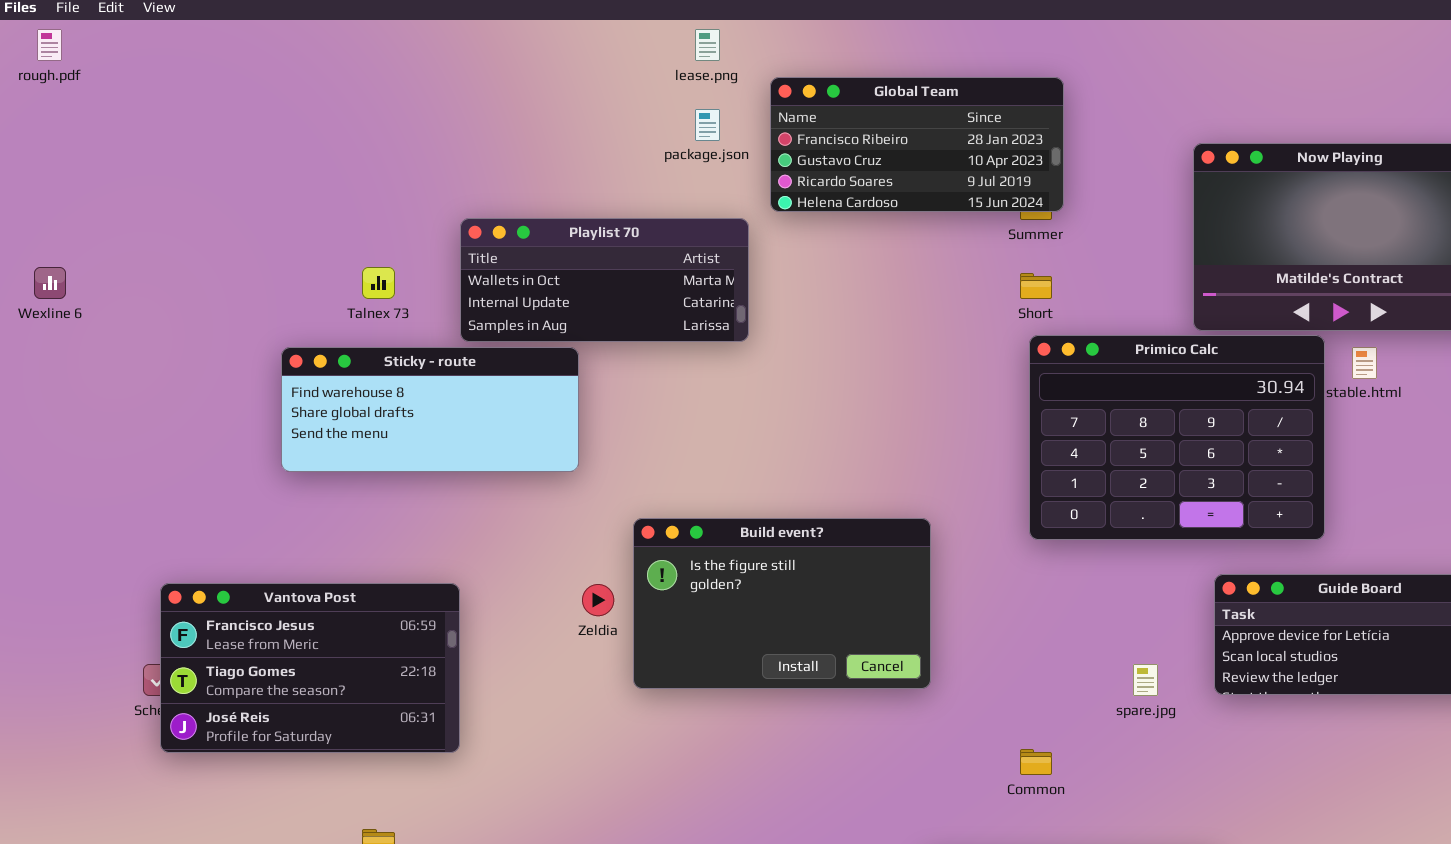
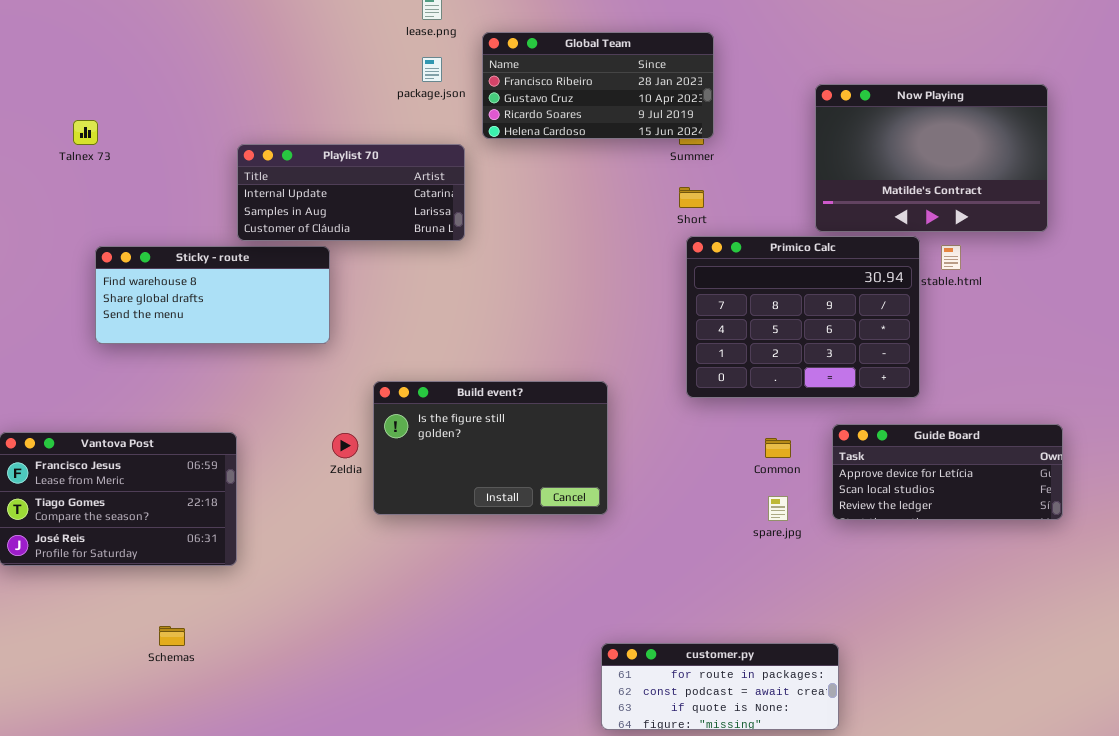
Playlist 70: [460,218,749,342] -> [237,144,465,241], scrolled down 1 row
Talnex 73: [362,267,395,299] -> [73,120,98,145], moved
Common: [1020,749,1052,775] -> [765,438,791,458], moved

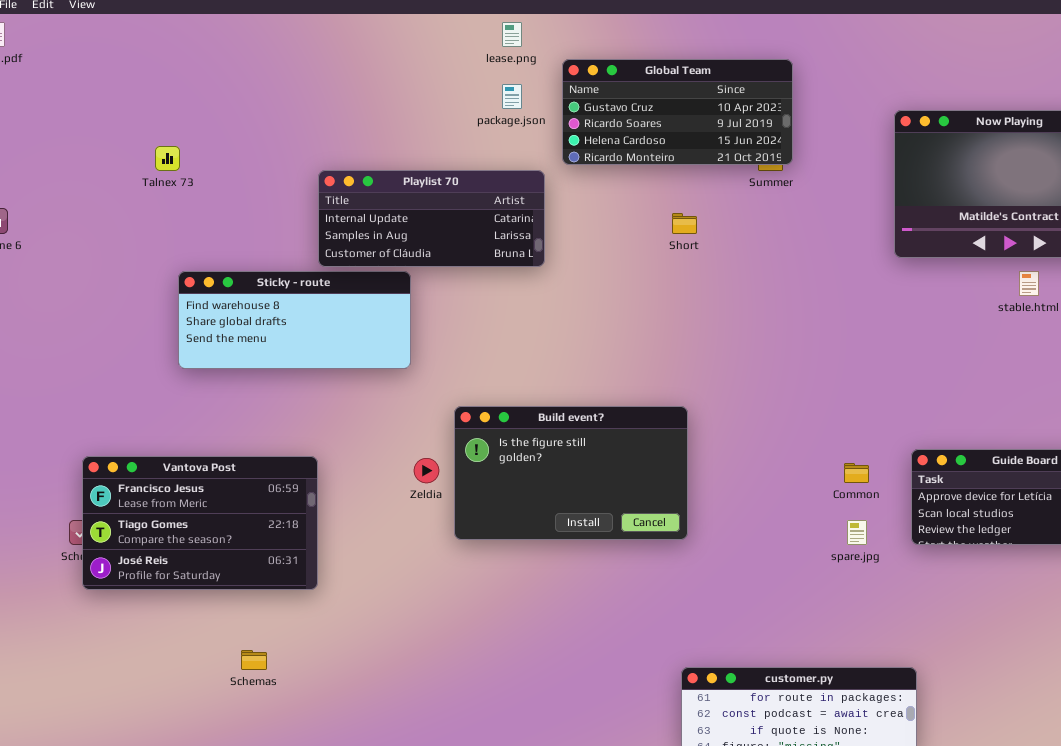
Global Team: [482,32,714,139] -> [562,59,793,165], scrolled down 1 row
Short: [679,187,704,208] -> [672,213,697,234], moved
Primico Calc: [686,236,920,398] -> none, closed

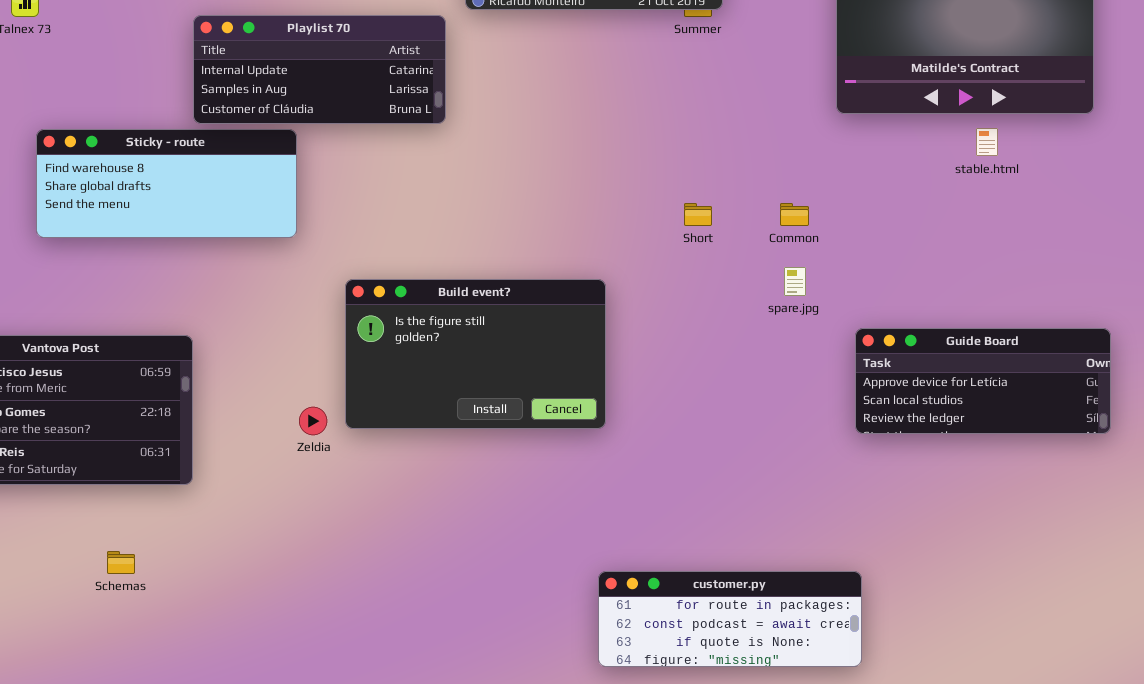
Short: [672,213,697,234] -> [684,203,712,226], moved
Zeldia: [414,458,439,483] -> [299,407,327,435], moved
Common: [844,463,869,483] -> [780,203,809,226], moved
spare.jpg: [847,520,867,545] -> [784,267,806,296], moved

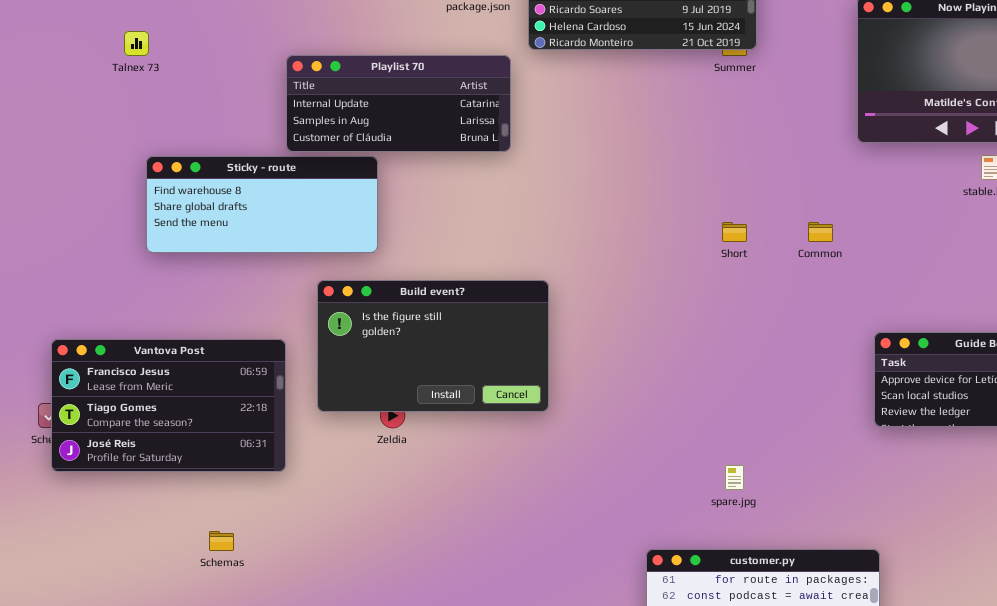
spare.jpg: [784,267,806,296] -> [725,465,744,490], moved
Build event?: [345,279,606,429] -> [317,280,549,412], moved

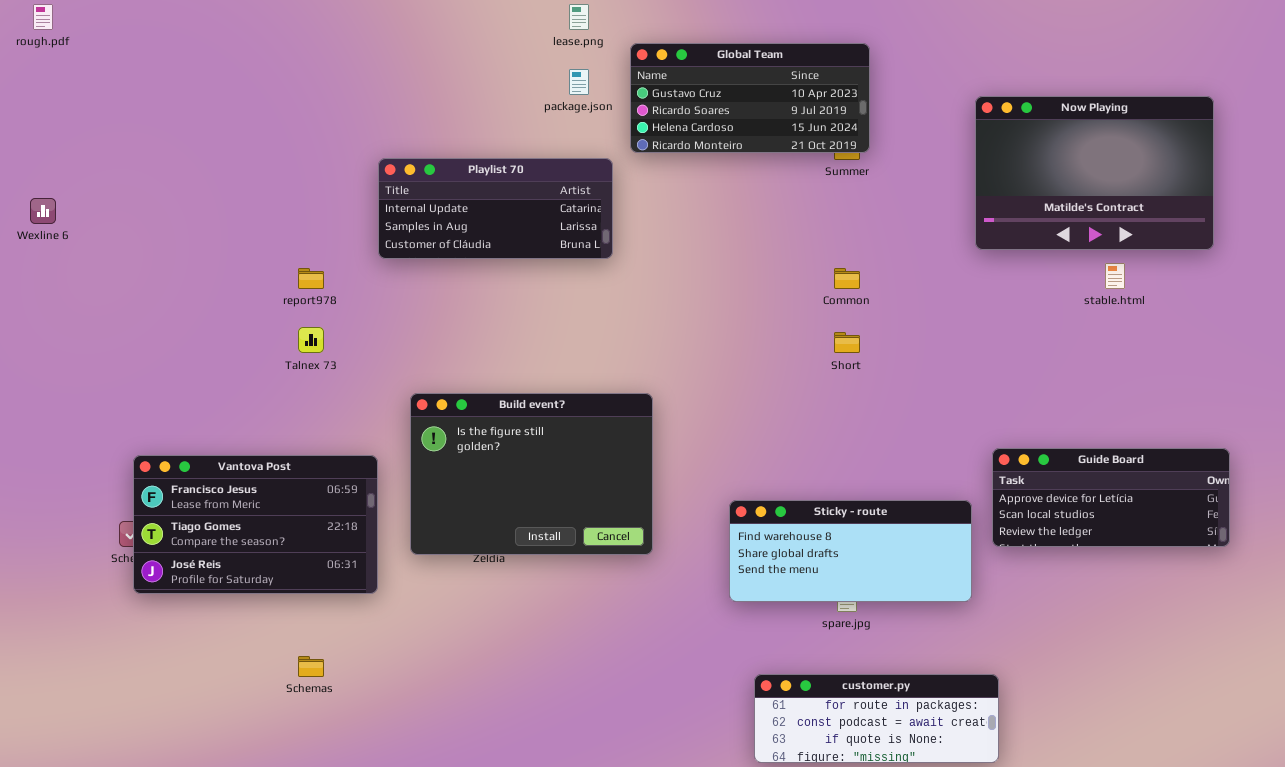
Talnex 73: [124,31,149,56] -> [298,327,324,353], moved
Sticky - route: [146,156,378,253] -> [729,500,972,602], moved
Common: [808,222,833,242] -> [834,268,860,289], moved
Build event?: [317,280,549,412] -> [410,393,653,555], resized

